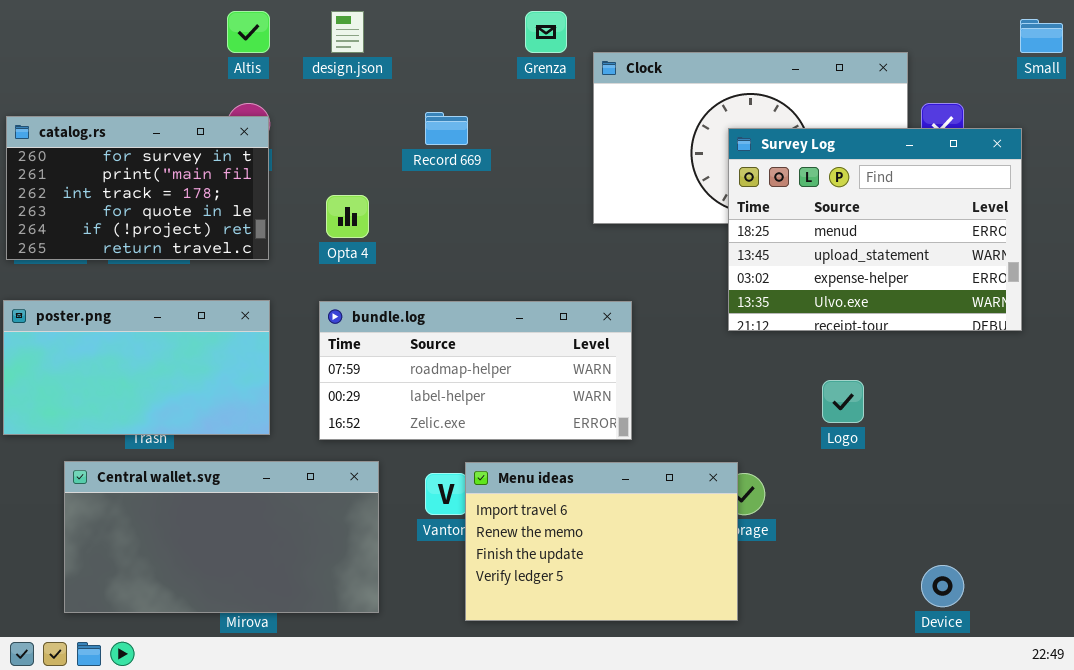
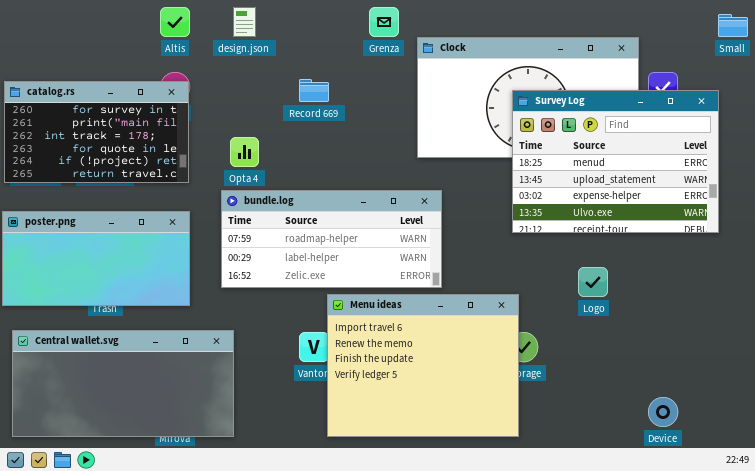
bundle.log: [319,301,632,440] -> [221,190,442,288], moved
Central wallet.svg: [64,461,379,613] -> [12,330,234,437], moved
Menu ideas: [465,462,738,621] -> [327,294,519,437], resized

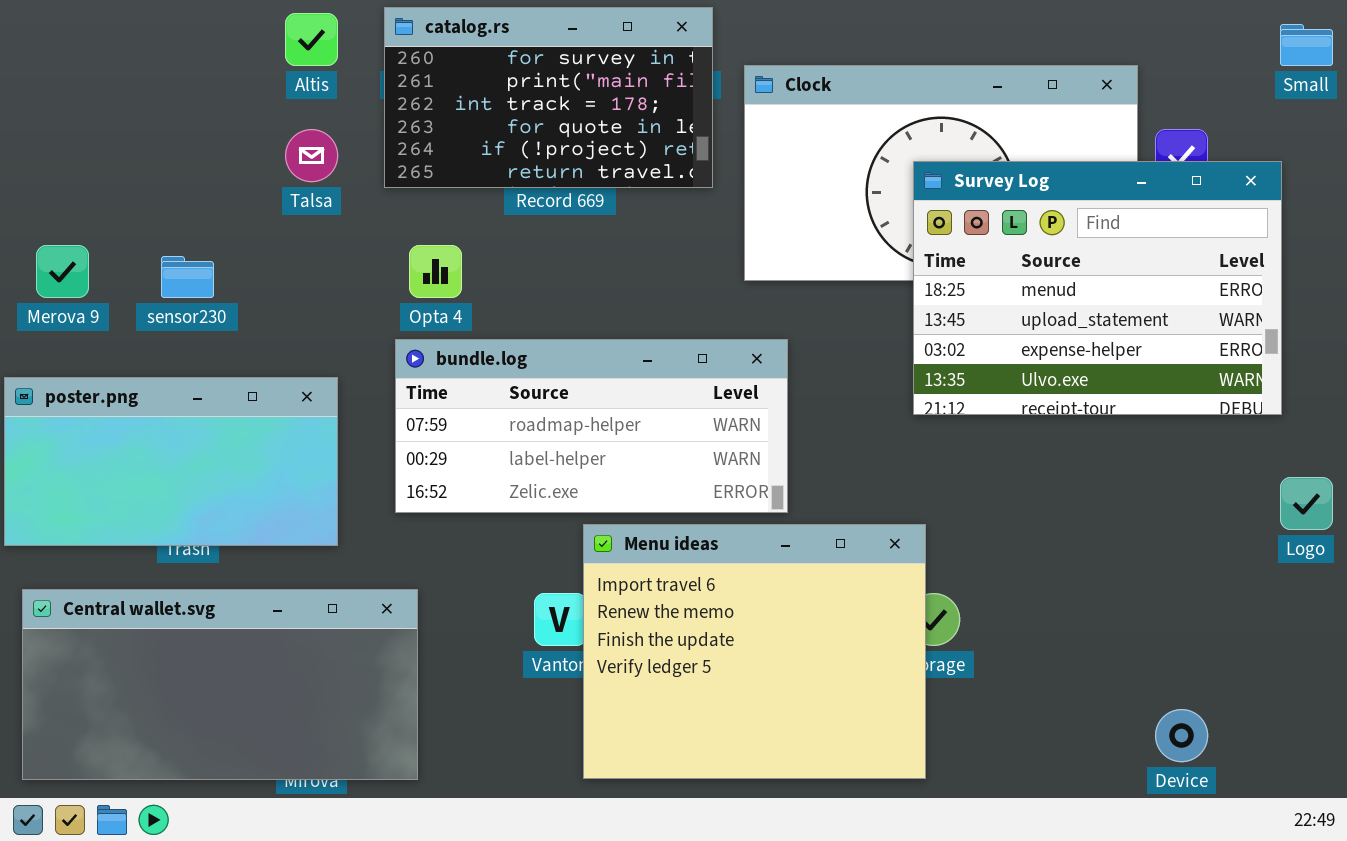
catalog.rs: [4,81,189,183] -> [384,7,713,188], moved
Logo: [578,267,608,297] -> [1280,477,1333,530], moved

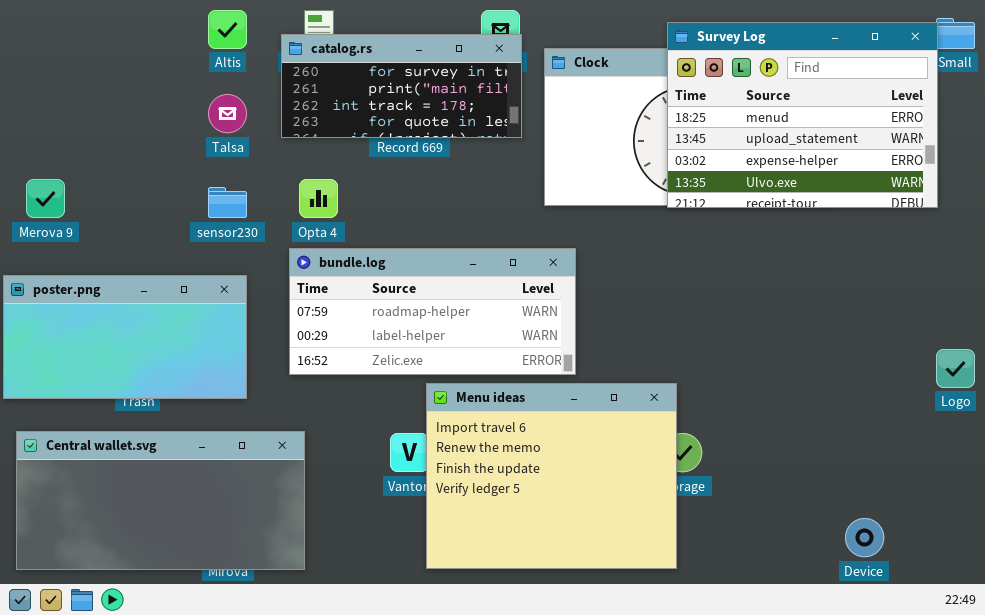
catalog.rs: [384,7,713,188] -> [281,34,522,138], resized
Survey Log: [913,161,1282,415] -> [667,22,938,208], moved
sensor230: [161,256,214,298] -> [208,187,247,218], moved

